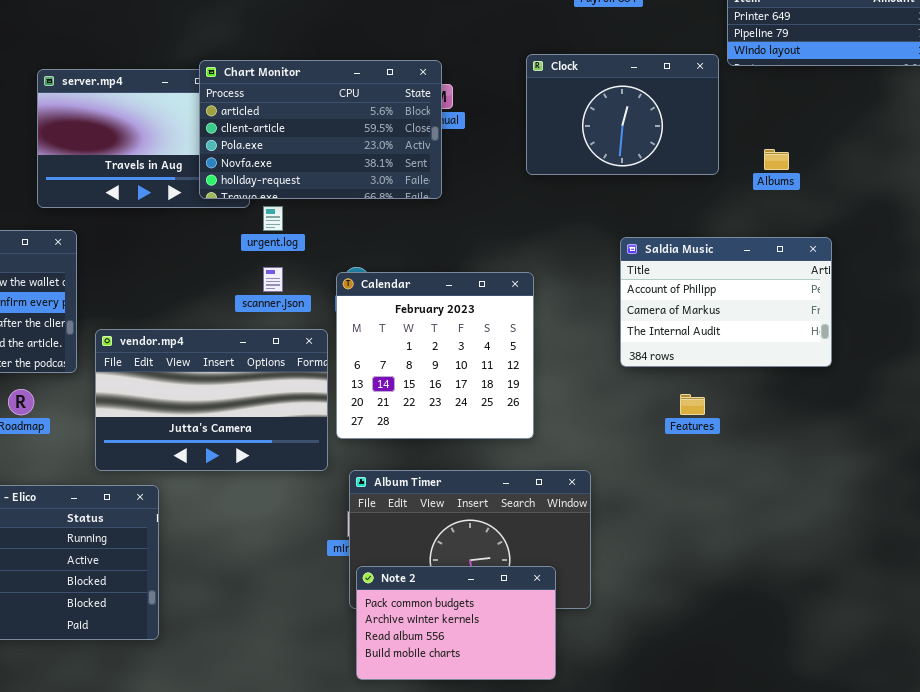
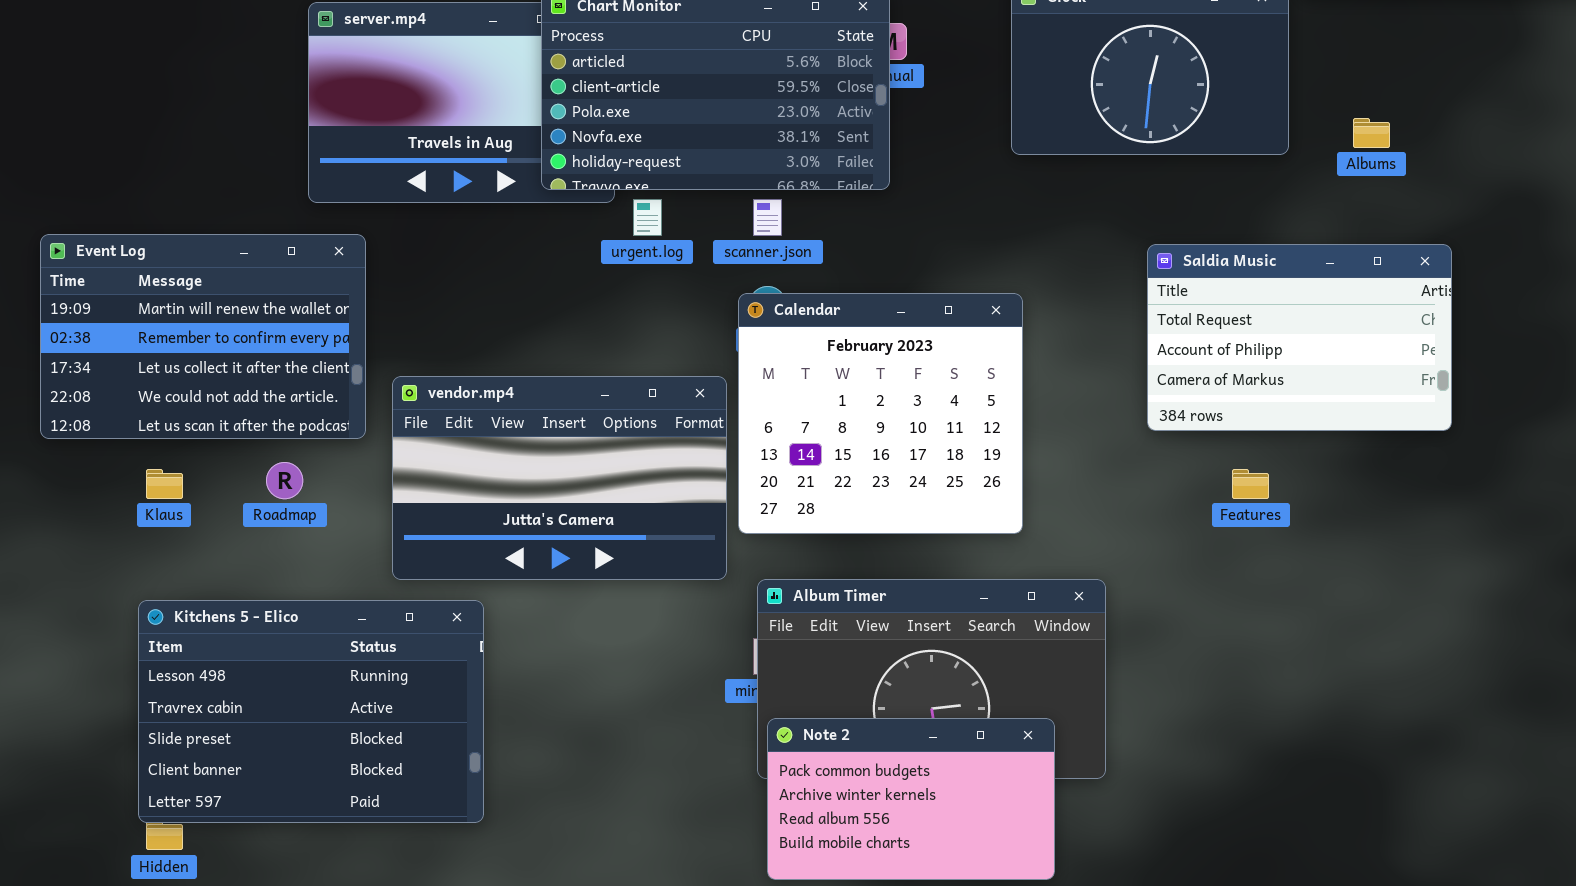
Saldia Music: [620,237,832,367] -> [1147,244,1452,431], scrolled up 1 row
scanner.json: [263,267,283,292] -> [753,199,782,236], moved

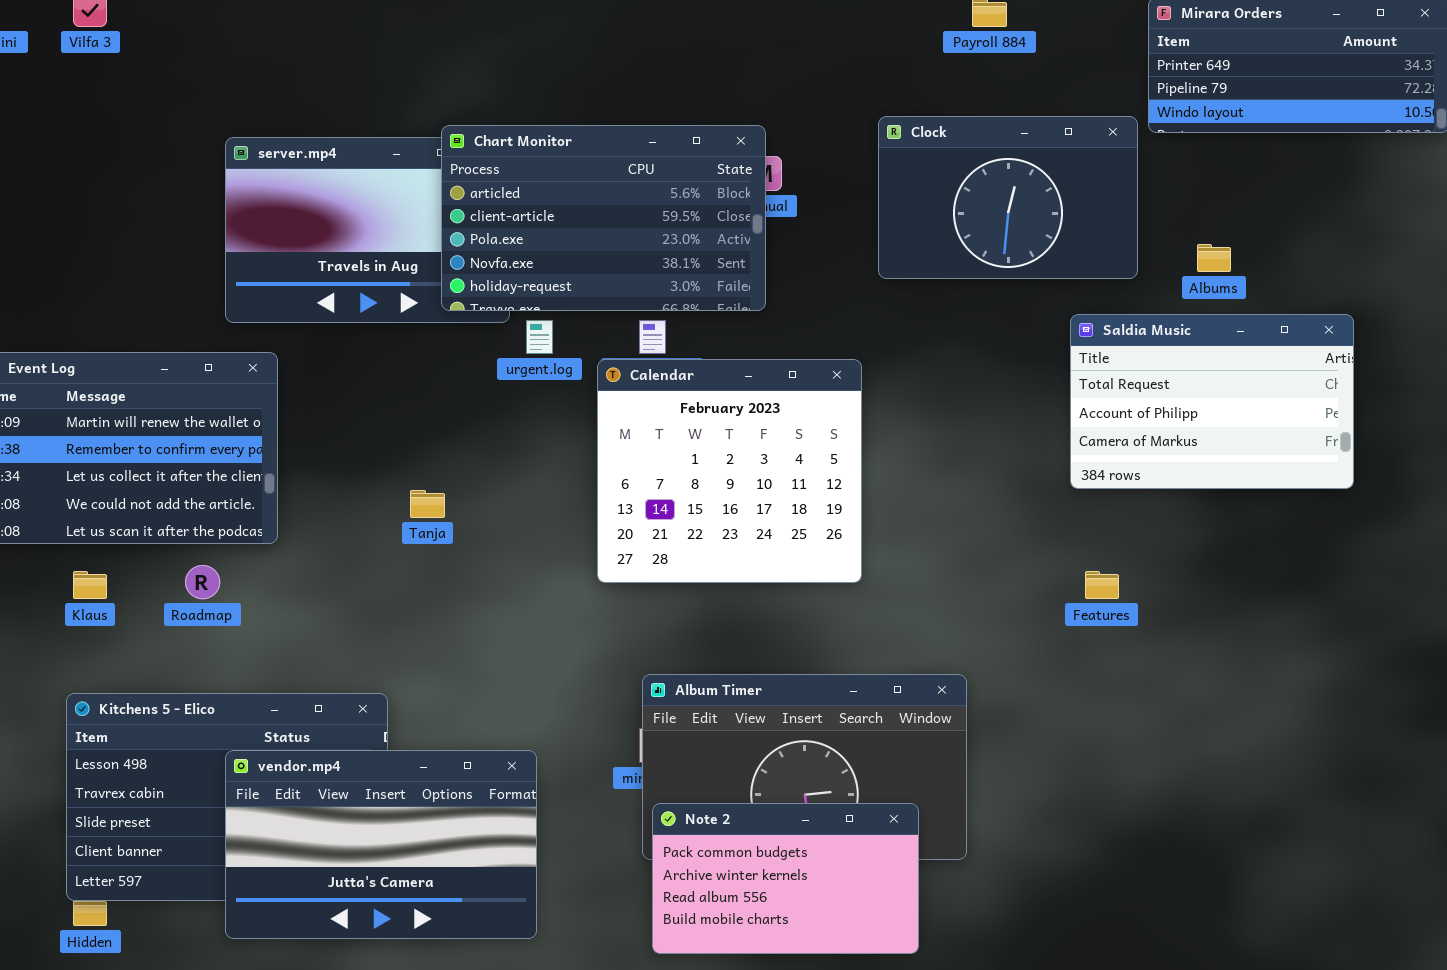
Saldia Music: [1147,244,1452,431] -> [1070,314,1354,489], moved
Calendar: [738,293,1023,534] -> [597,359,862,583], moved
vendor.mp4: [392,376,727,580] -> [225,750,537,939], moved

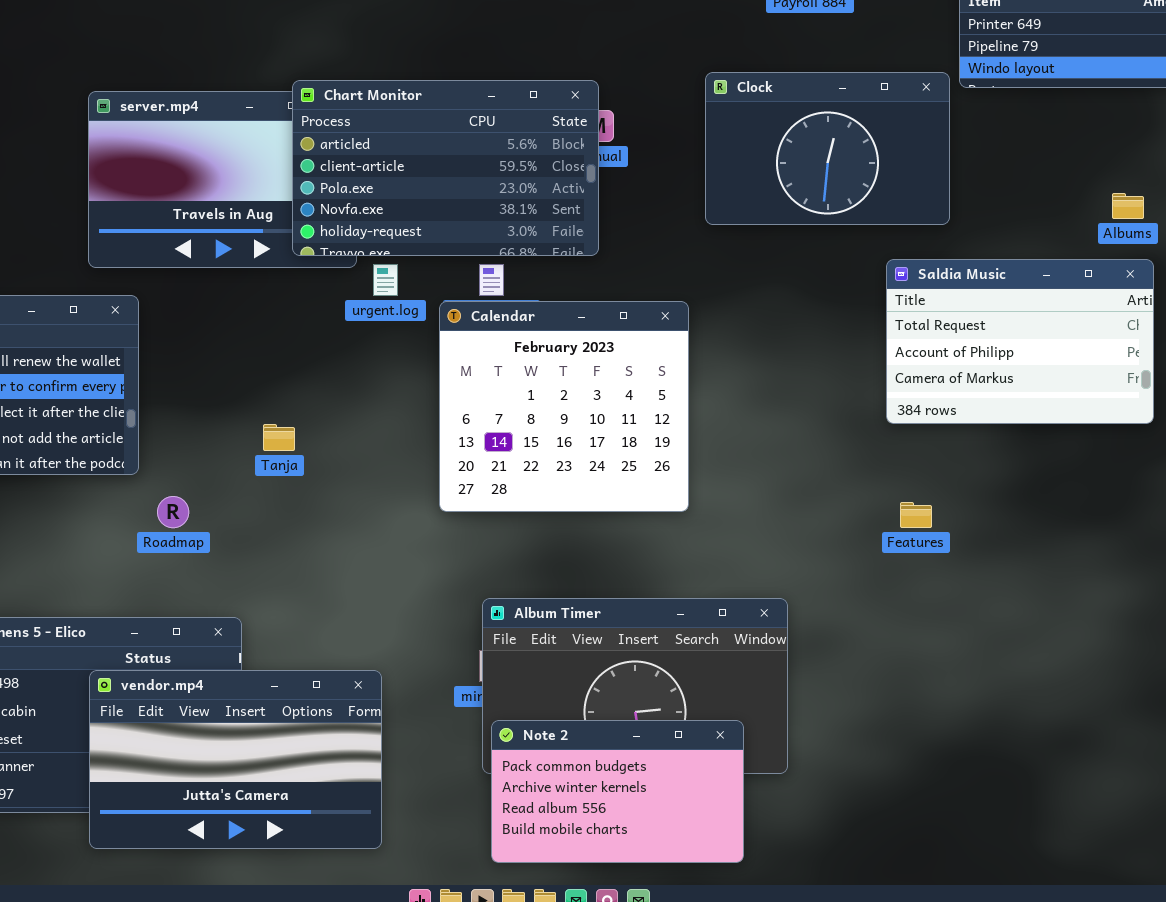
Albums: [1197,244,1231,272] -> [1112,193,1144,219], moved
Roadmap: [185,565,220,599] -> [157,496,189,528], moved

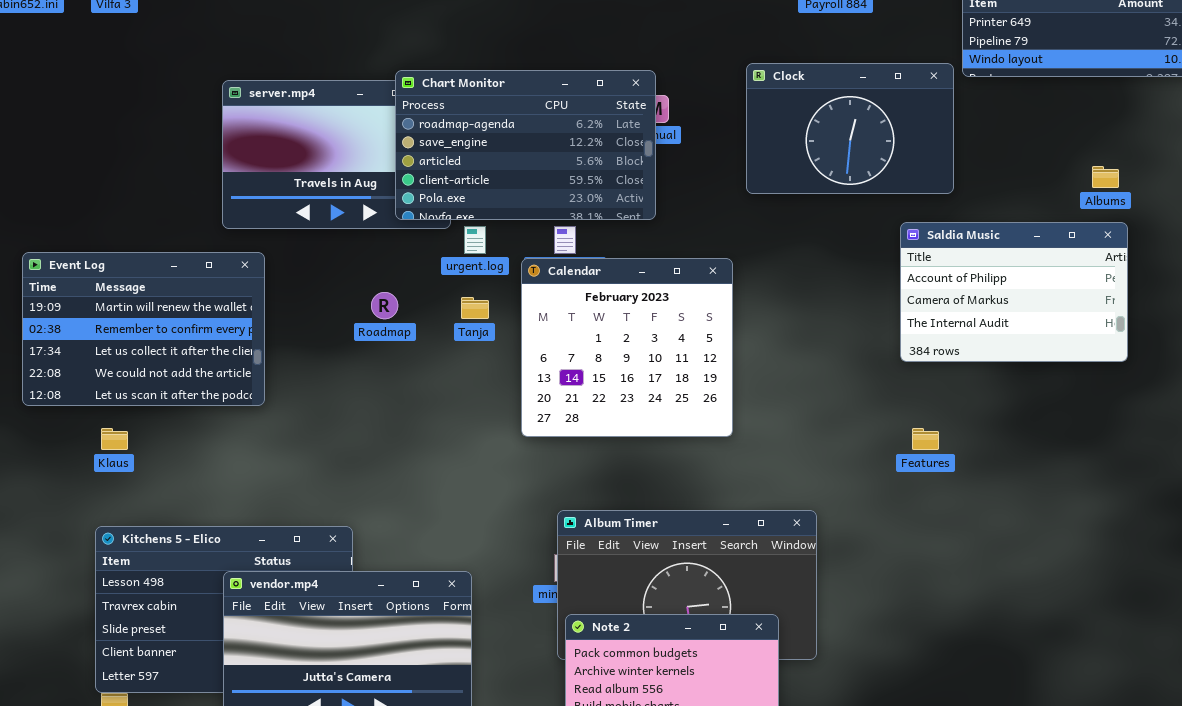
Chart Monitor: [292,80,599,256] -> [395,70,656,220], scrolled up 2 rows
Saldia Music: [886,259,1154,424] -> [900,222,1128,362], scrolled down 1 row
Tanja: [263,424,295,451] -> [461,297,489,319], moved
Roadmap: [157,496,189,528] -> [371,292,398,319], moved

